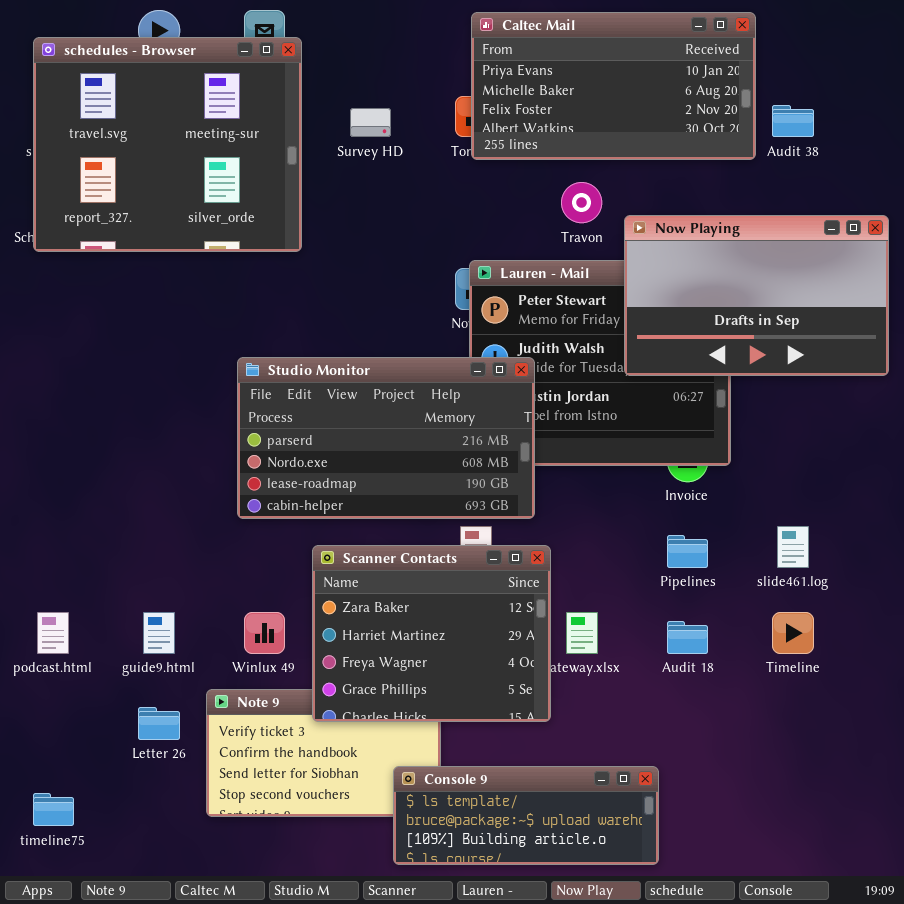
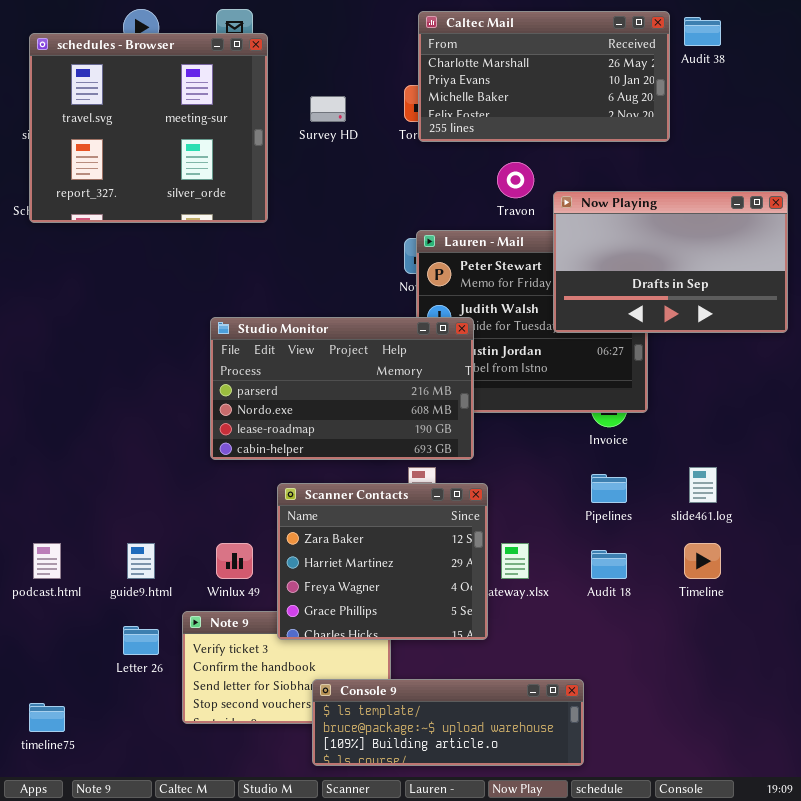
Caltec Mail: [471,12,756,160] -> [418,11,670,142], scrolled up 1 row
Audit 38: [772,105,814,137] -> [684,17,721,46], moved
Console 9: [393,766,659,865] -> [312,679,584,766], resized

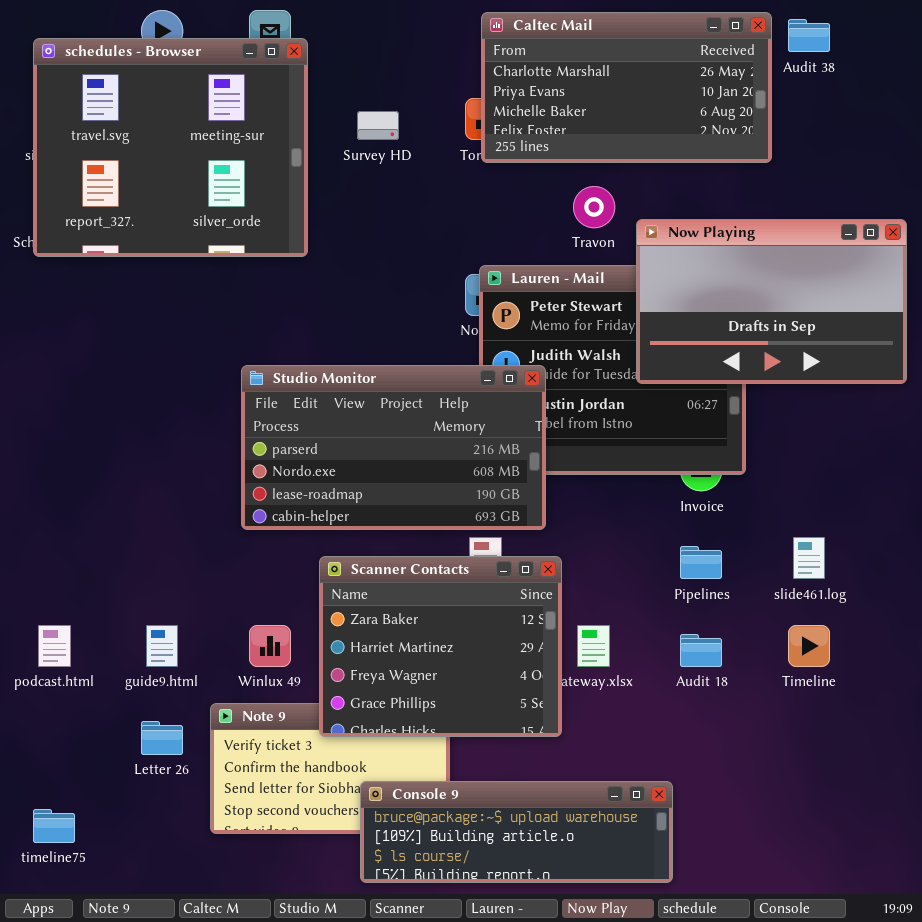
Console 9: [312,679,584,766] -> [360,781,673,883], scrolled down 1 row

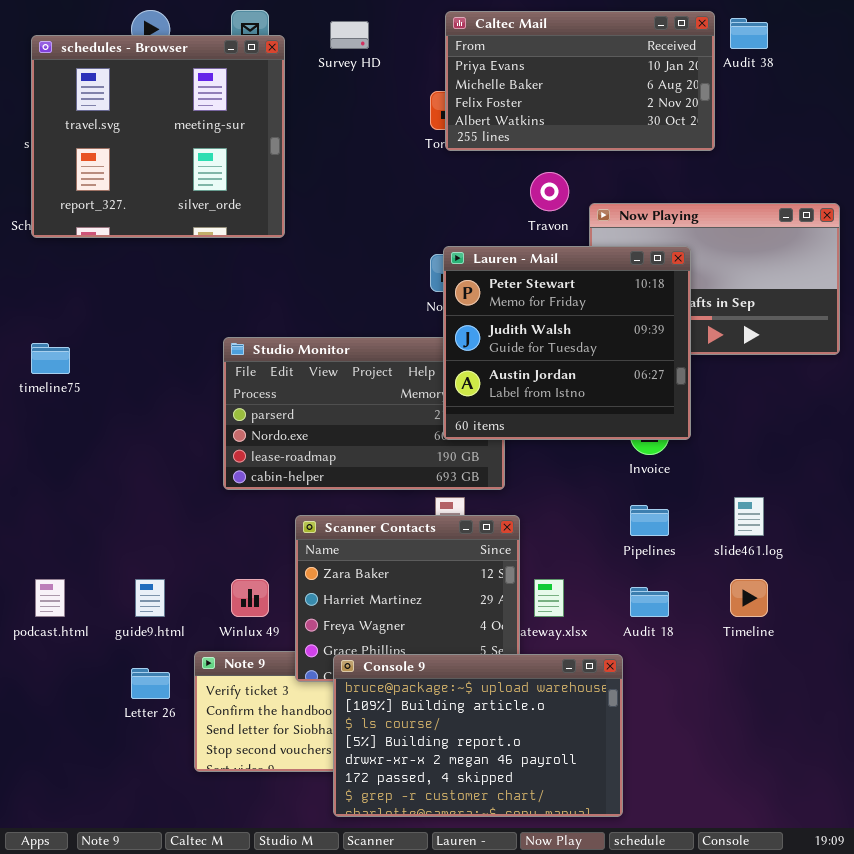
Caltec Mail: [481,12,772,163] -> [445,11,715,151], scrolled down 1 row
Survey HD: [357,111,399,140] -> [330,21,369,49], moved
Lauren - Mail: [479,265,746,475] -> [443,246,691,440], raised
Console 9: [360,781,673,883] -> [333,654,623,817], resized
timeline75: [33,809,75,843] -> [31,343,70,374], moved

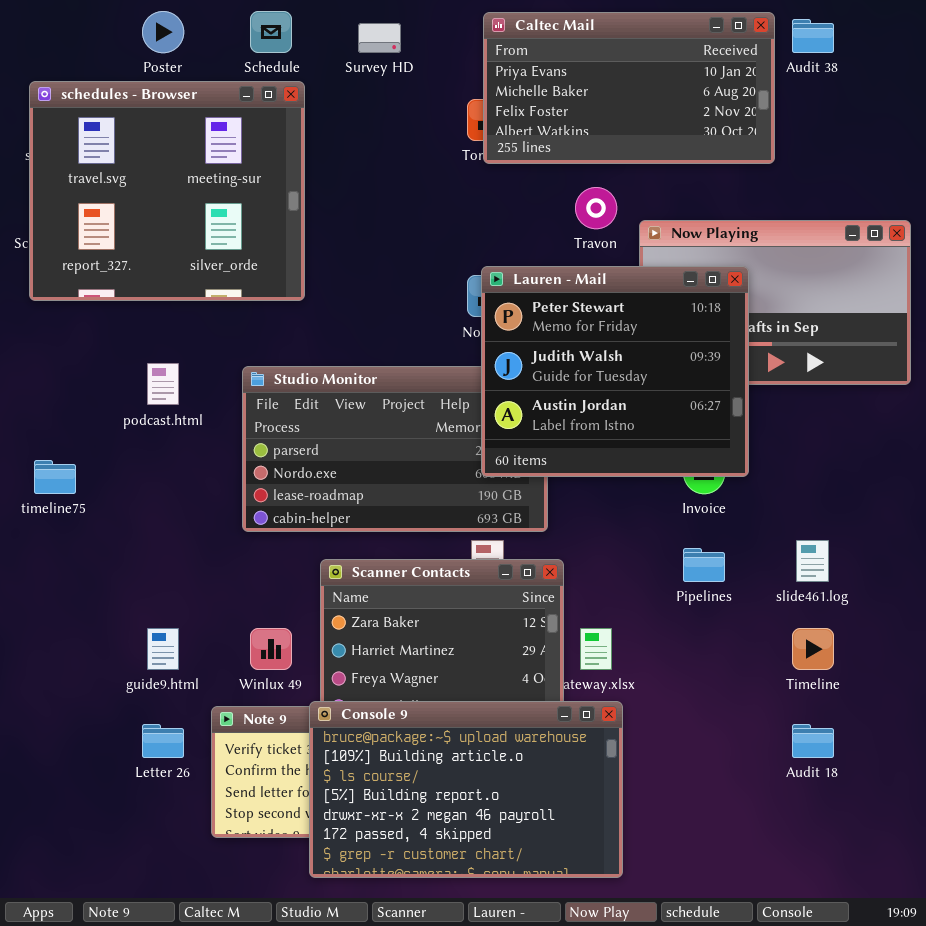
schedules - Browser: [31,35,285,238] -> [29,81,305,301], moved
timeline75: [31,343,70,374] -> [34,460,76,494], moved
podcast.html: [35,579,65,617] -> [147,363,179,405], moved
Audit 18: [630,587,669,617] -> [792,724,834,758], moved
Console 9: [333,654,623,817] -> [309,701,623,878], moved

